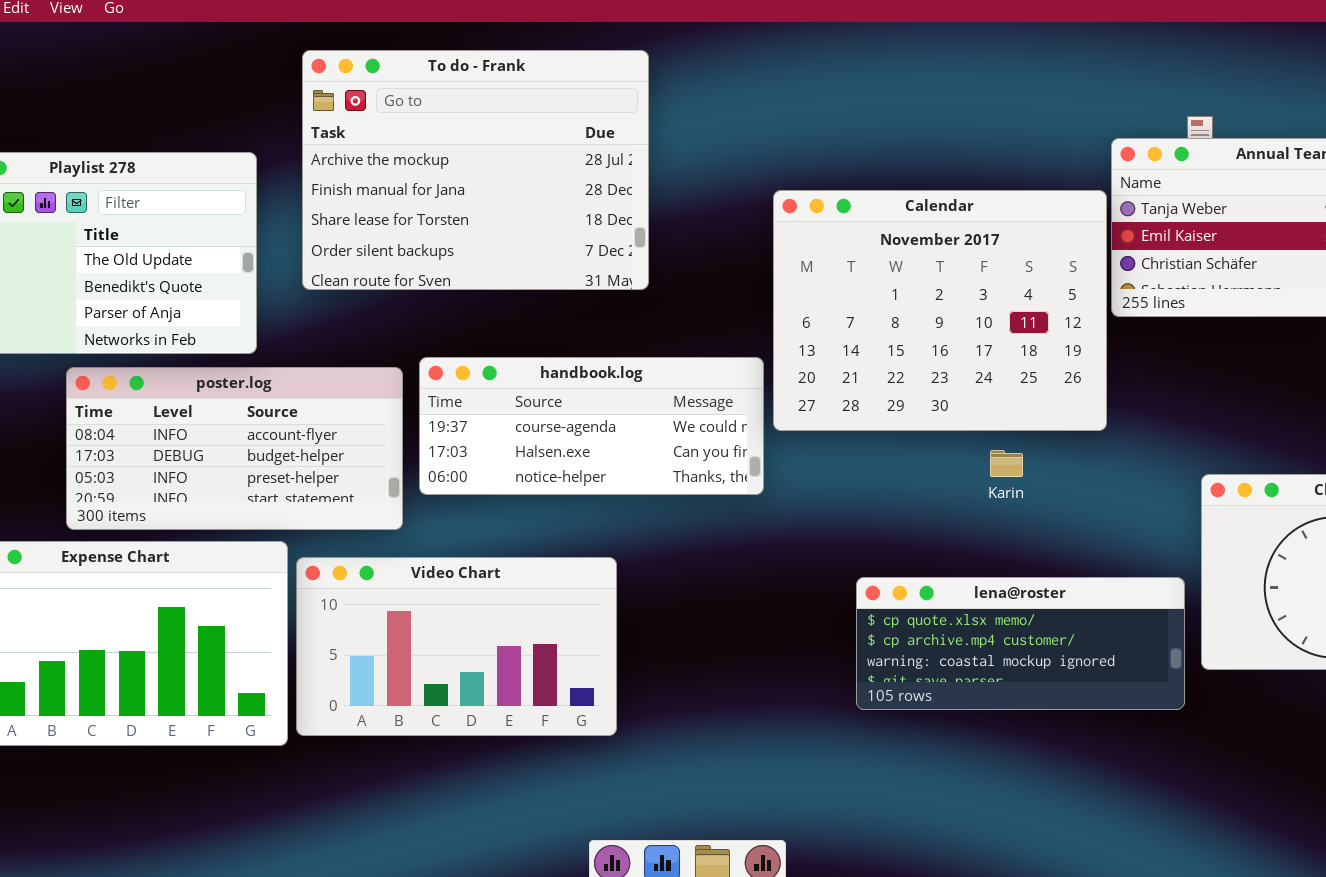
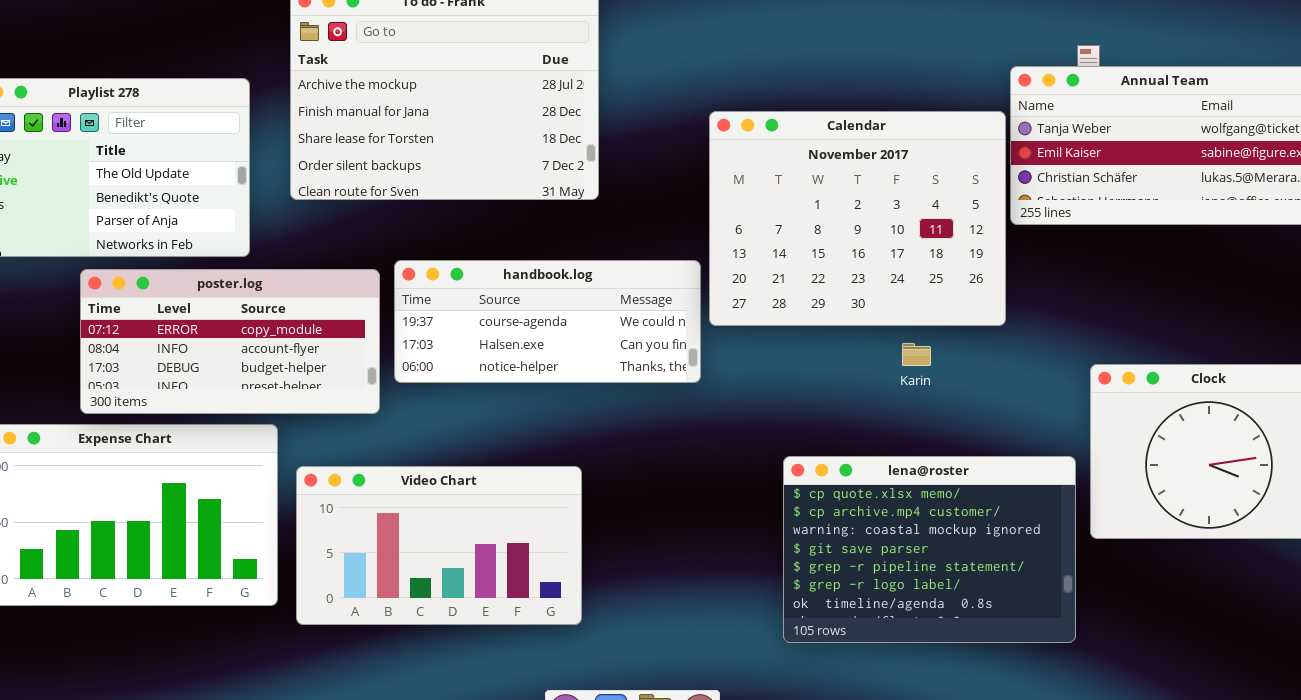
poster.log: [66,367,403,530] -> [80,269,380,414], scrolled up 1 row
Video Chart: [296,557,617,736] -> [296,466,582,625], moved
lena@roster: [856,577,1185,710] -> [783,456,1076,643], resized

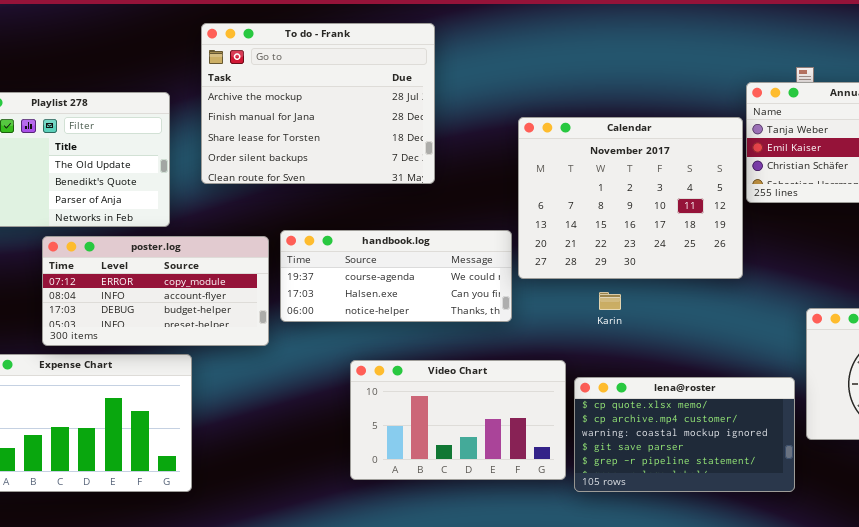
Karin: [902,343,931,366] -> [599,292,621,310], moved
lena@roster: [783,456,1076,643] -> [574,377,795,492], resized
Video Chart: [296,466,582,625] -> [350,360,566,480], moved

